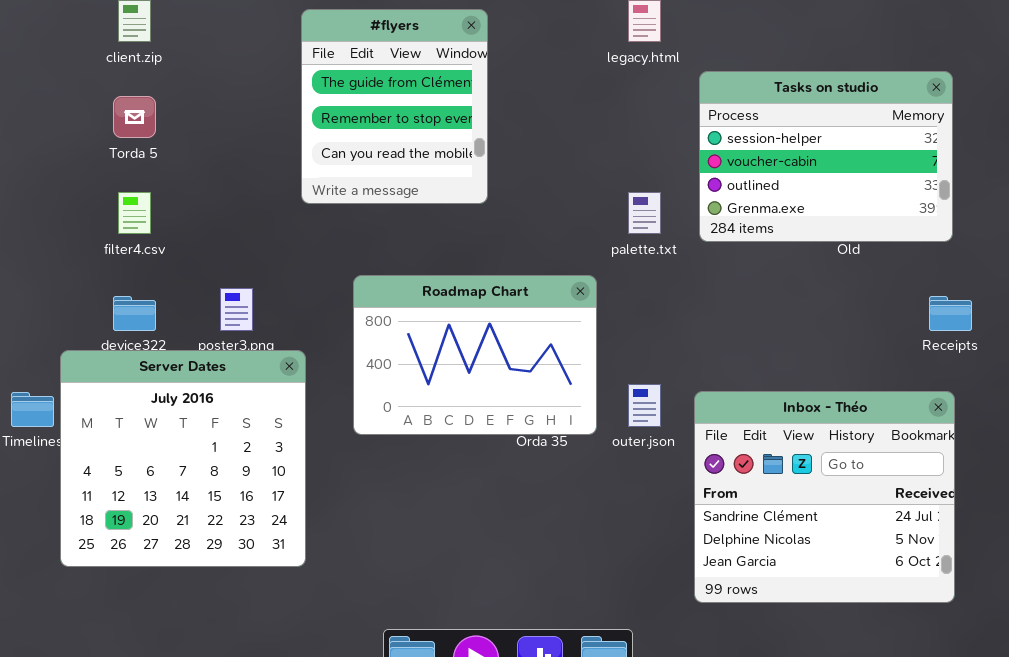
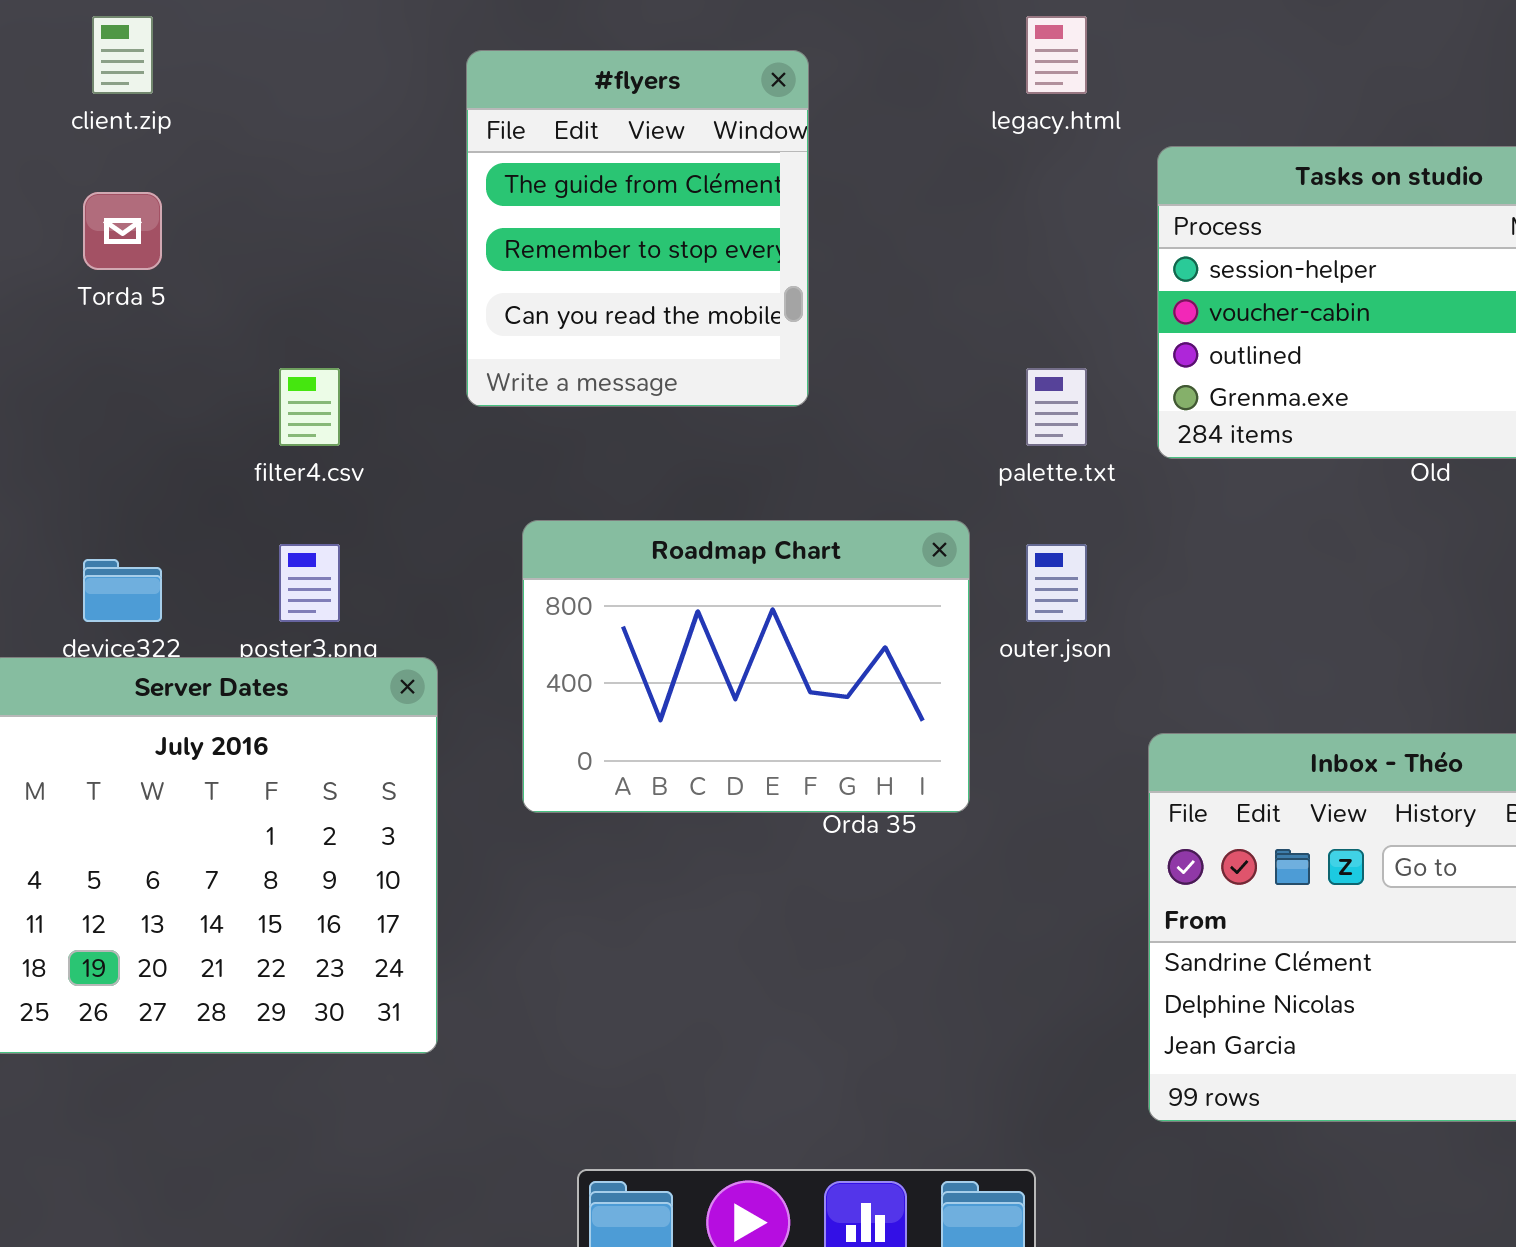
#flyers: [301,9,488,204] -> [466,50,809,407], moved
filter4.csv: [118,192,151,234] -> [279,368,340,446], moved
outer.json: [628,384,661,427] -> [1026,544,1087,622], moved

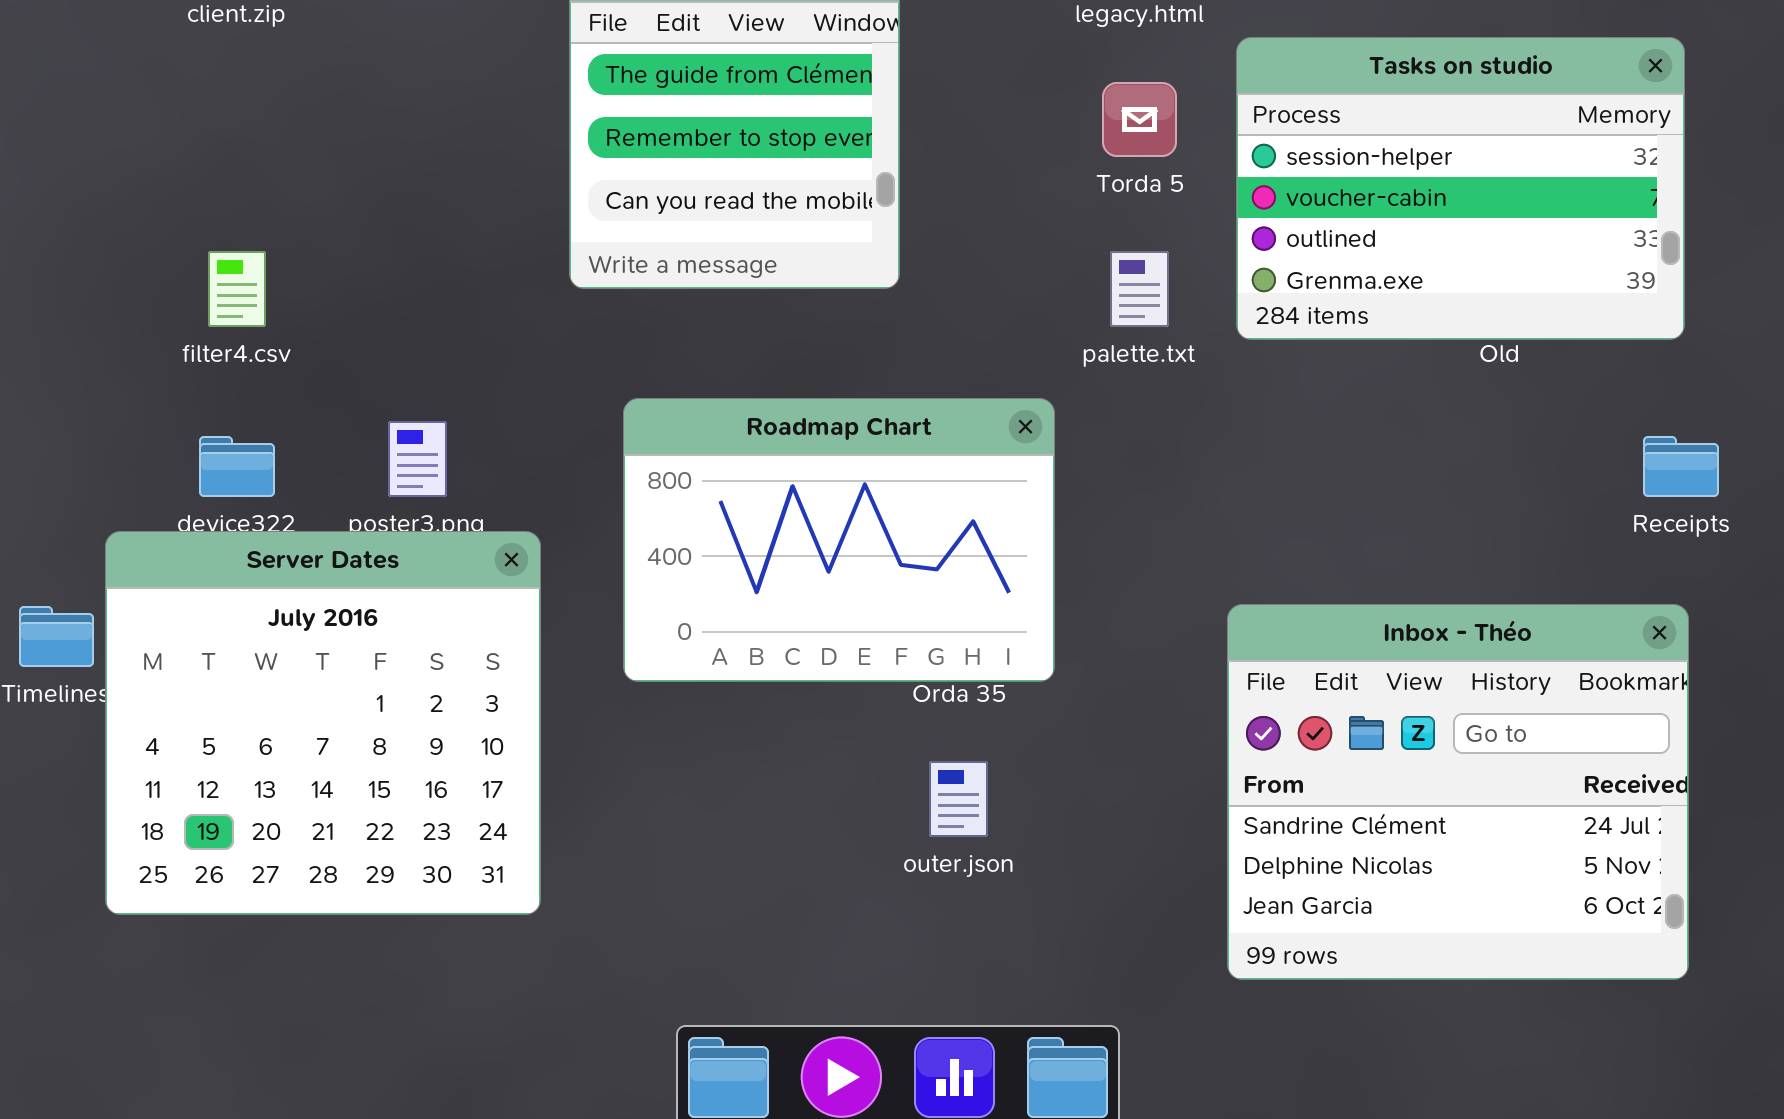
Torda 5: [83,192,162,270] -> [1102,82,1177,157], moved
filter4.csv: [279,368,340,446] -> [208,251,266,327], moved
outer.json: [1026,544,1087,622] -> [929,761,988,837], moved

